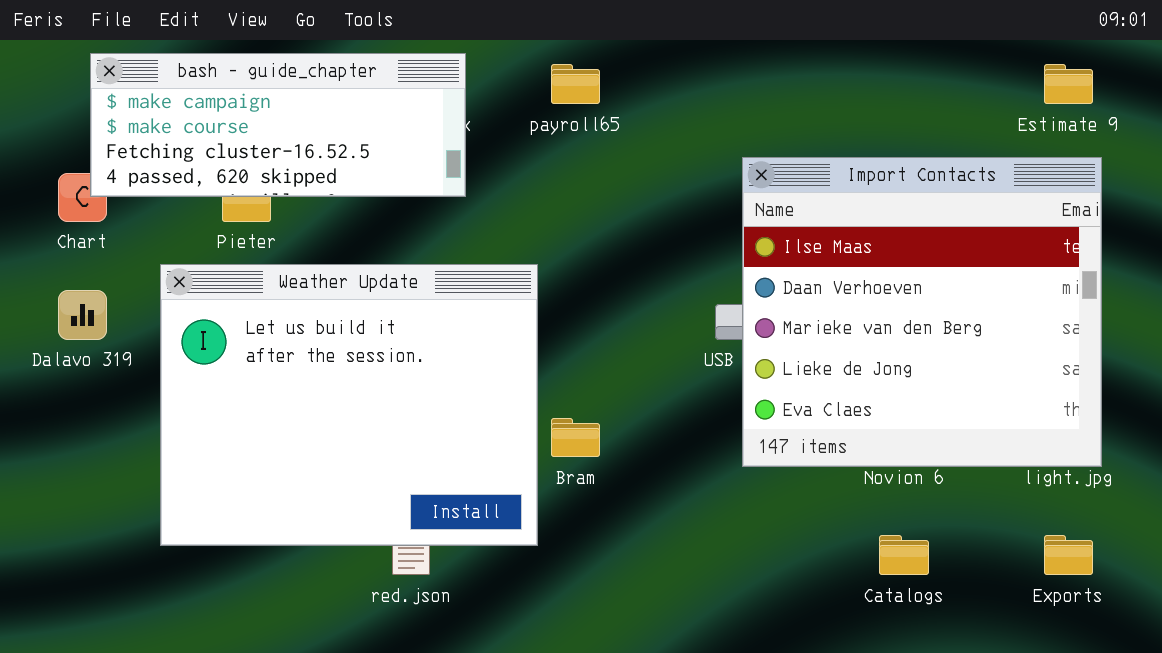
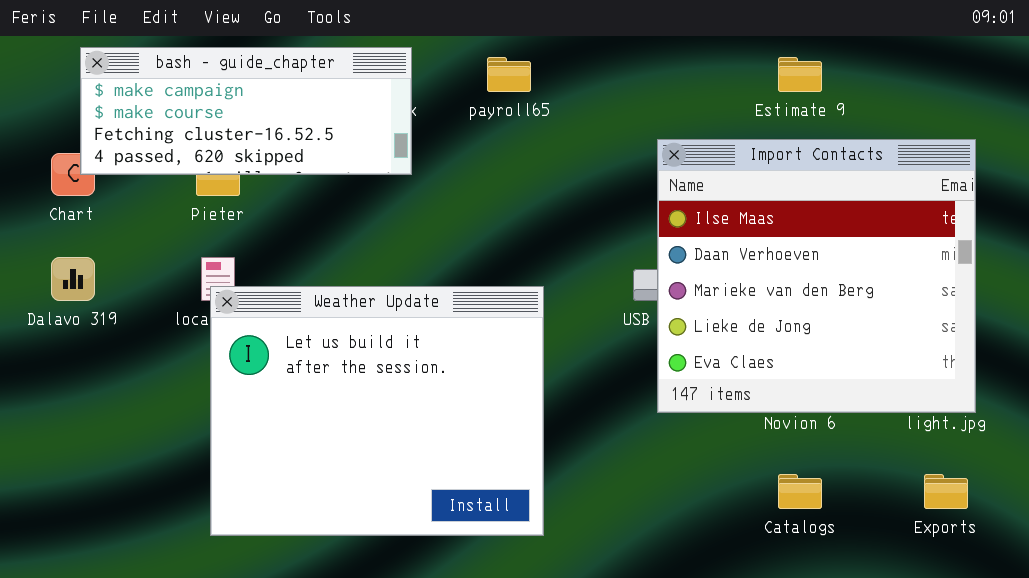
Estimate 9: [1044,64,1093,104] -> [778,57,822,92], moved
Weather Update: [160,264,538,546] -> [210,286,544,536], moved

